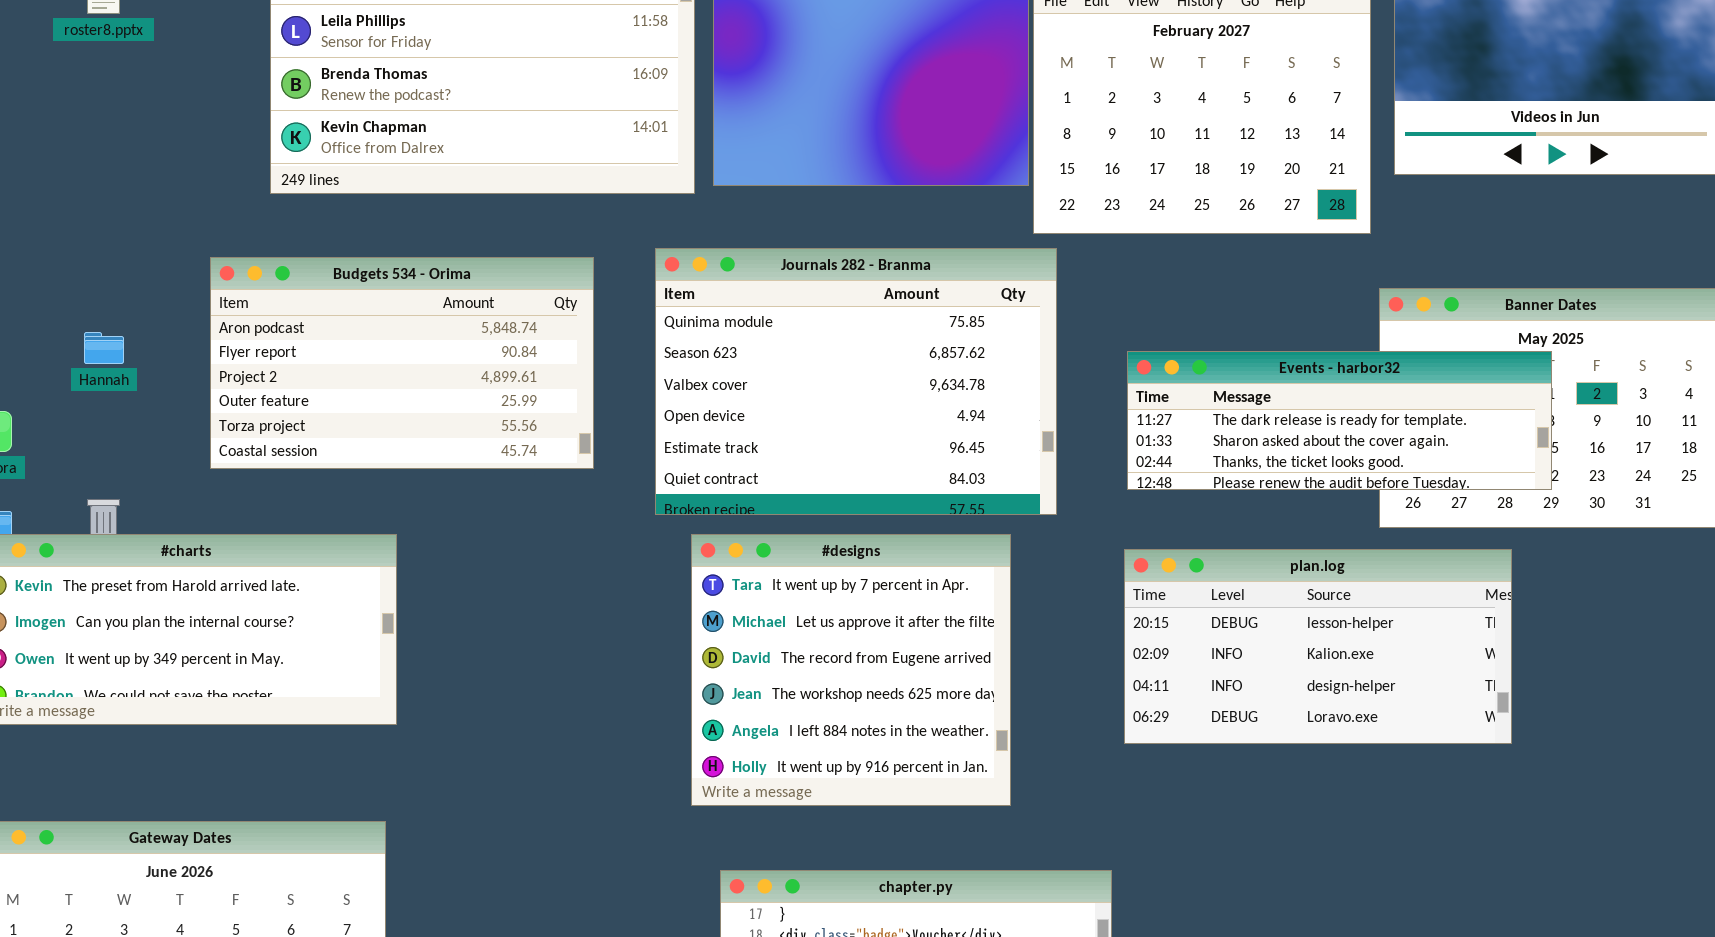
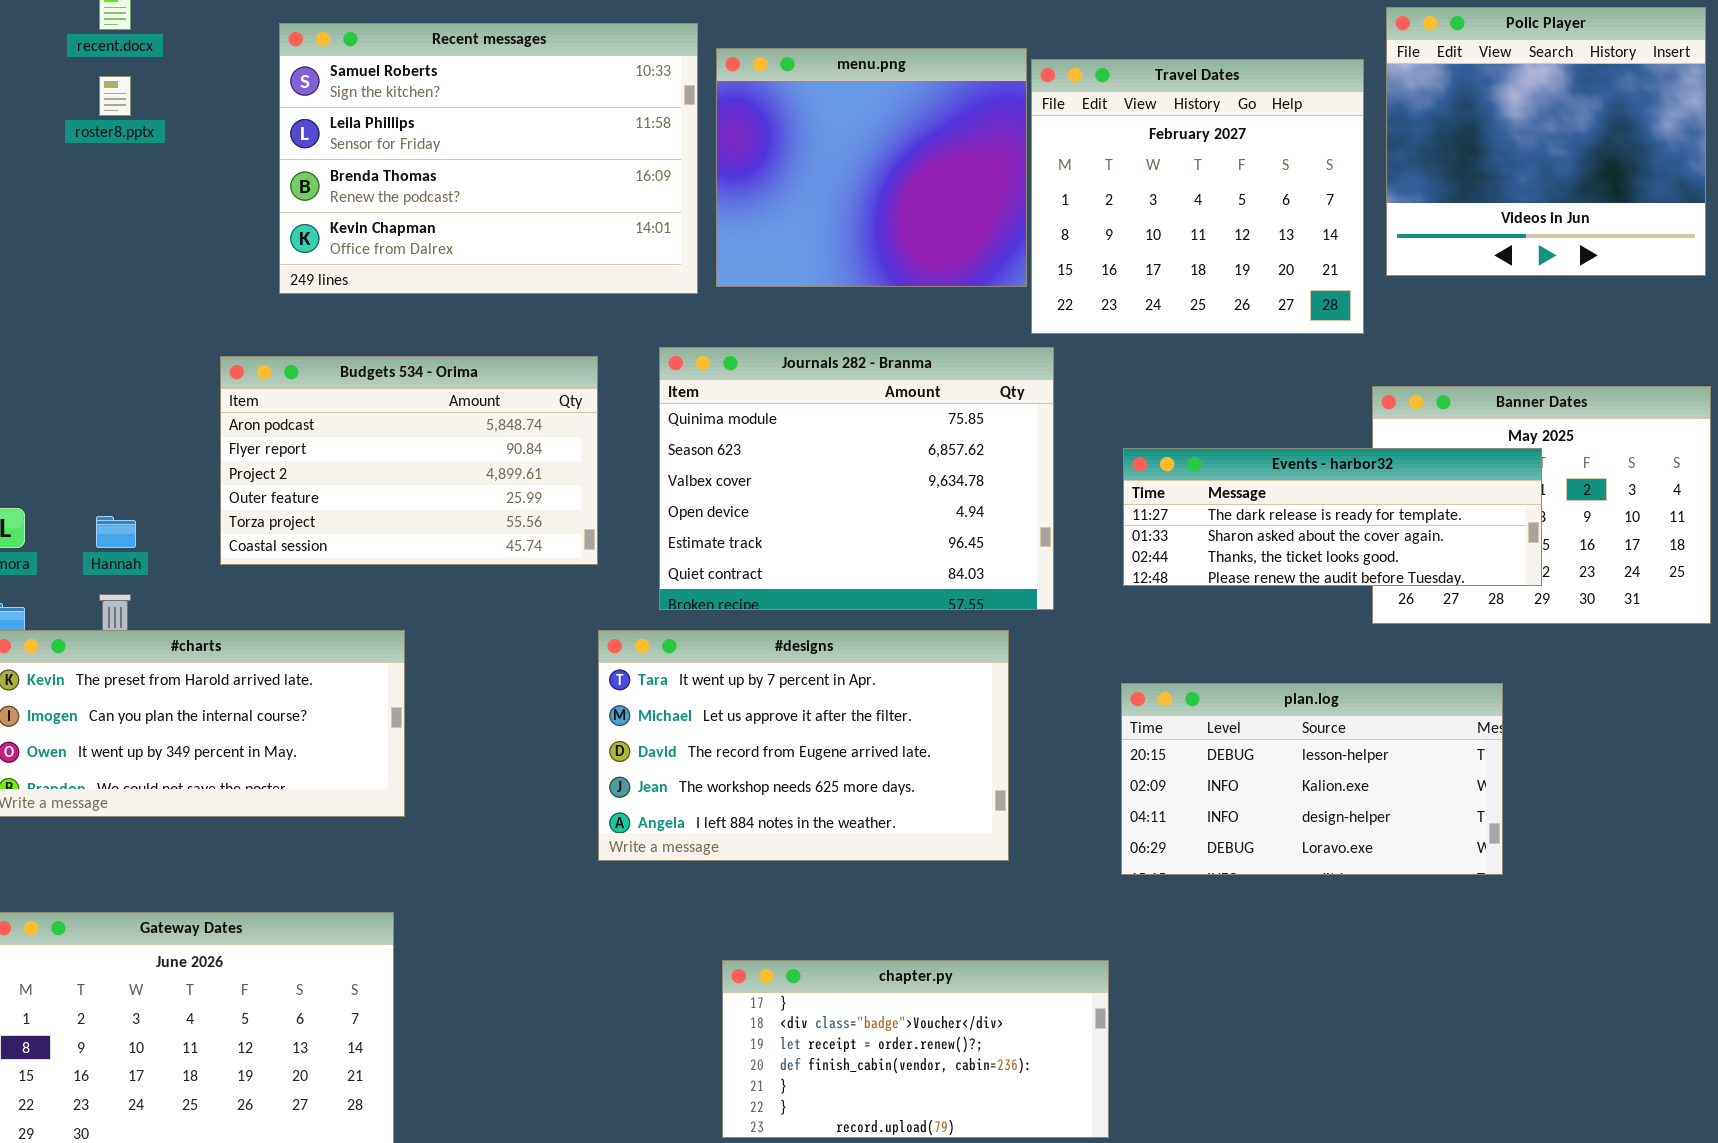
Hannah: [84,332,124,364] -> [96,516,136,548], moved
#designs: [691,534,1011,806] -> [598,630,1009,861], resized
plan.log: [1124,549,1512,744] -> [1121,683,1503,875], moved

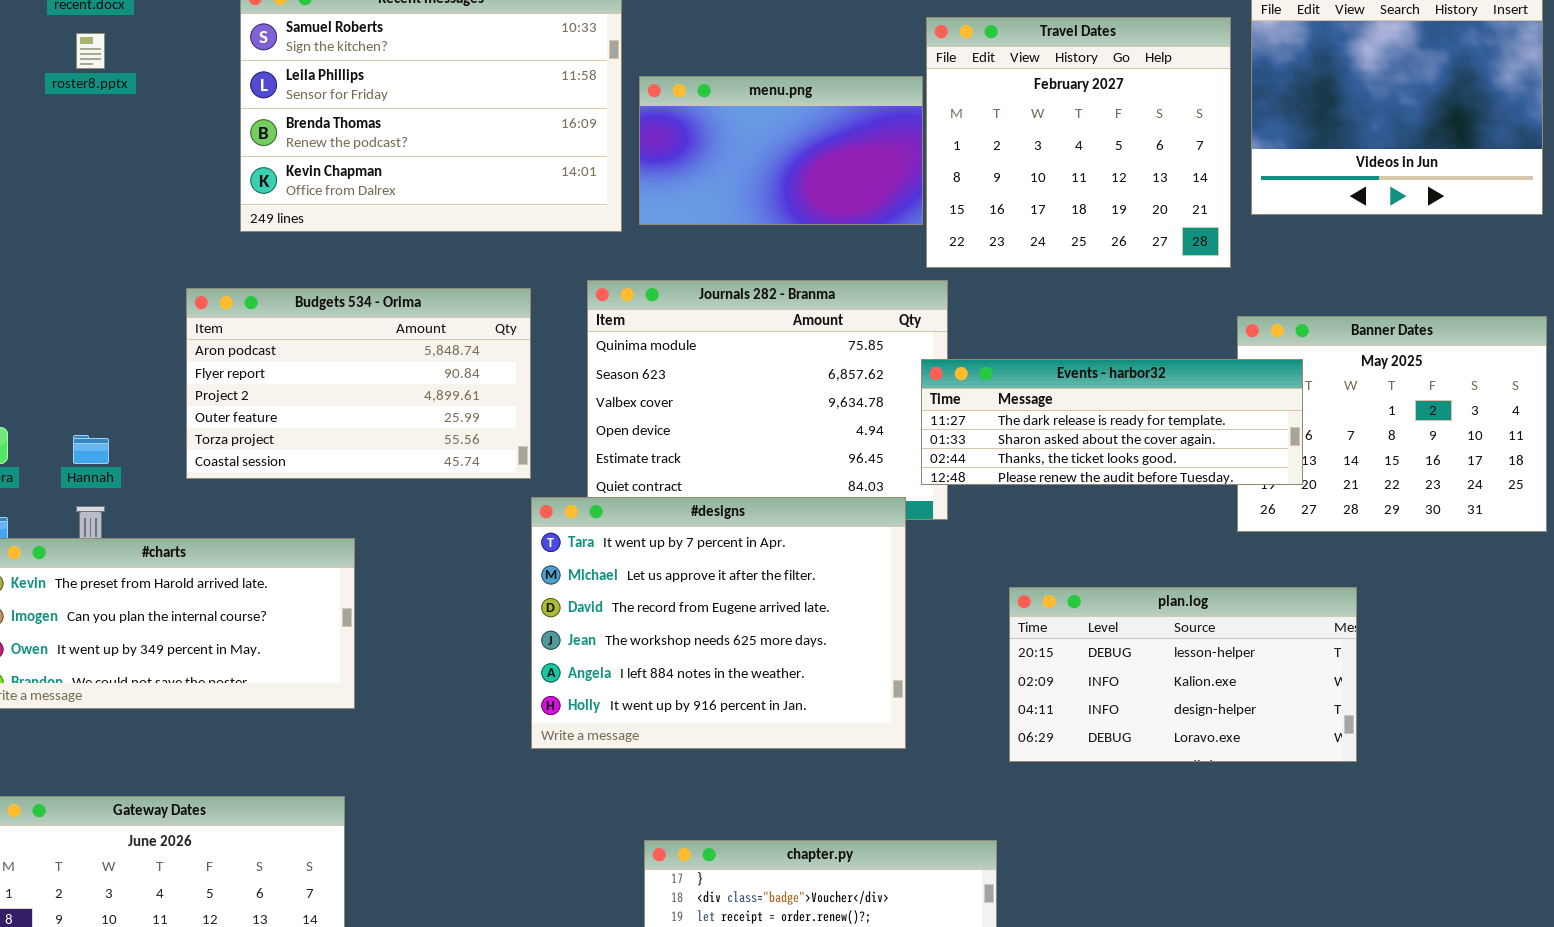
menu.png: [716,48,1027,287] -> [639,76,923,225], resized
Events - harbor32: [1123,448,1542,586] -> [921,359,1303,485], moved
#designs: [598,630,1009,861] -> [531,497,906,749], resized

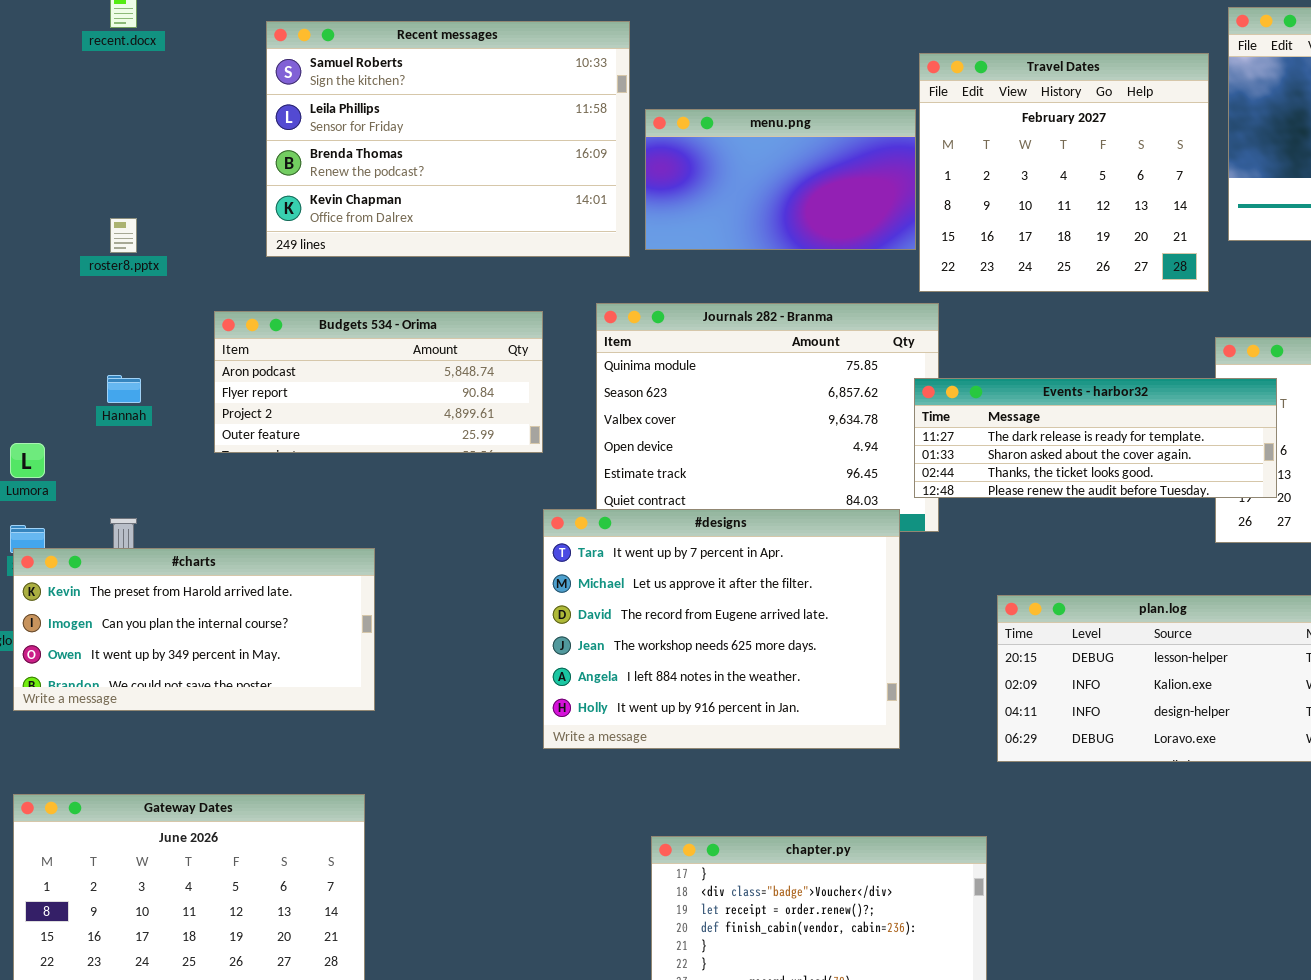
roster8.pptx: [76,33,105,69] -> [110,218,137,253], moved
Budgets 534 - Orima: [186,288,531,479] -> [214,311,543,453], resized
Hannah: [73,435,109,464] -> [107,375,141,403], moved

